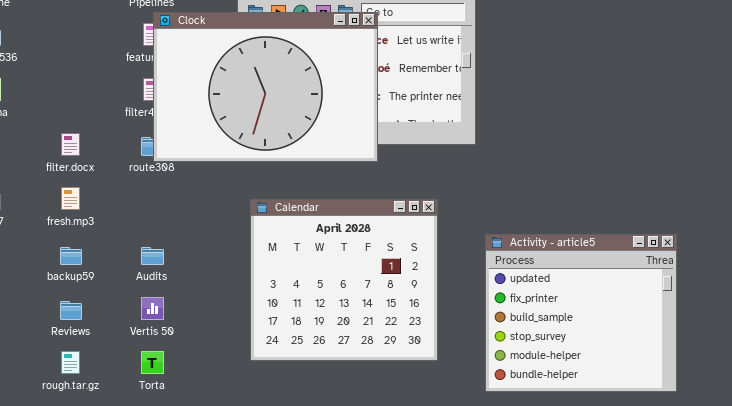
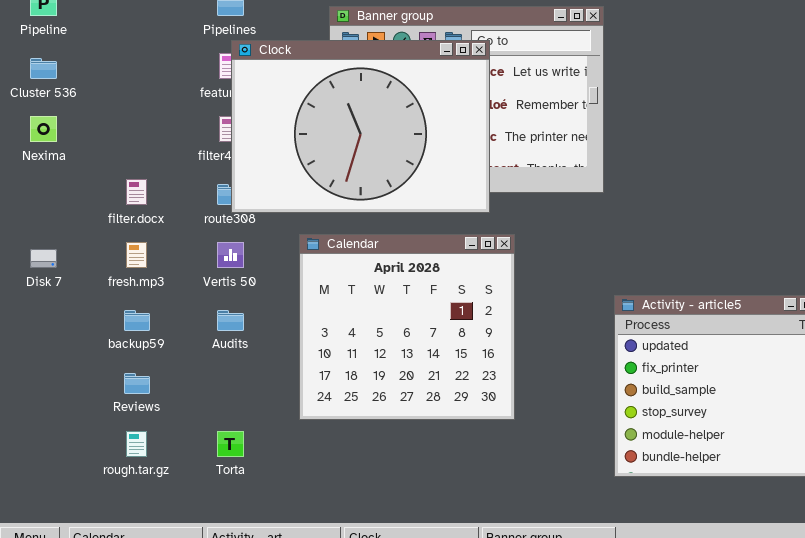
Calendar: [250,199,438,361] -> [299,234,515,420], moved
Vertis 50: [141,297,164,320] -> [217,242,244,268], moved

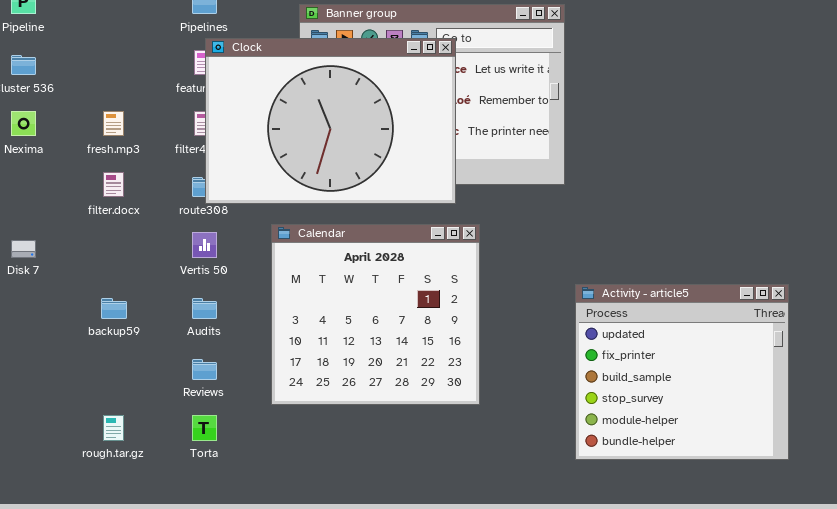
fresh.mp3: [126,242,147,268] -> [103,111,124,136], moved
Reviews: [124,373,150,394] -> [192,359,217,380], moved

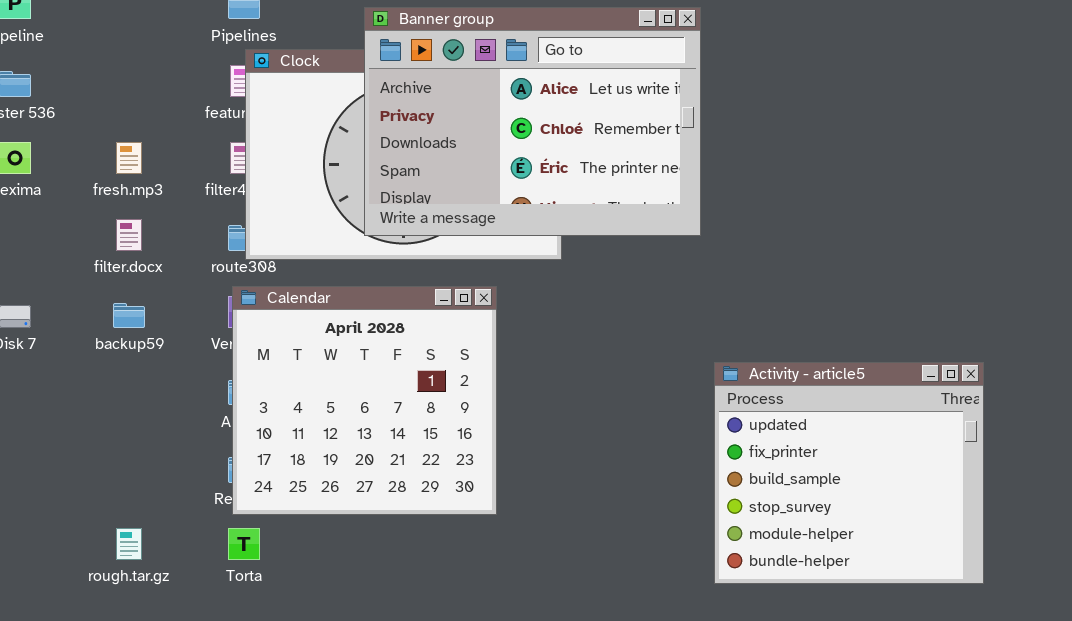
Banner group: [299,4,565,185] -> [364,7,701,236], raised
Calendar: [271,224,480,405] -> [232,286,497,515], moved
backup59: [101,298,127,319] -> [113,303,145,328], moved

